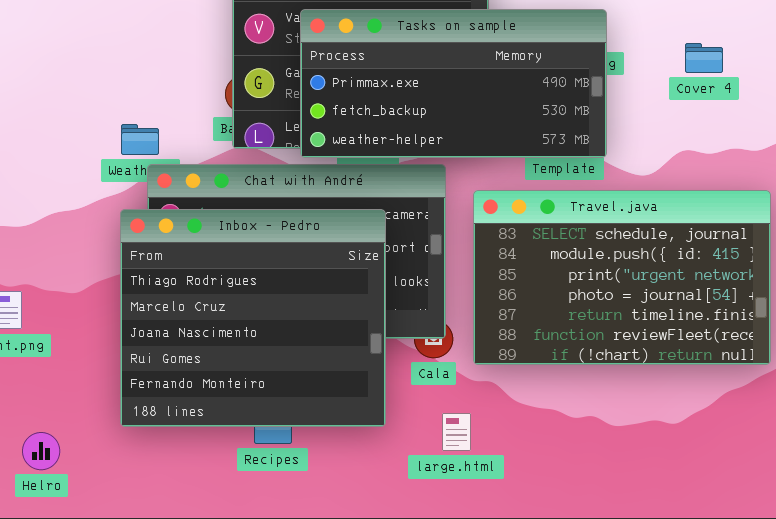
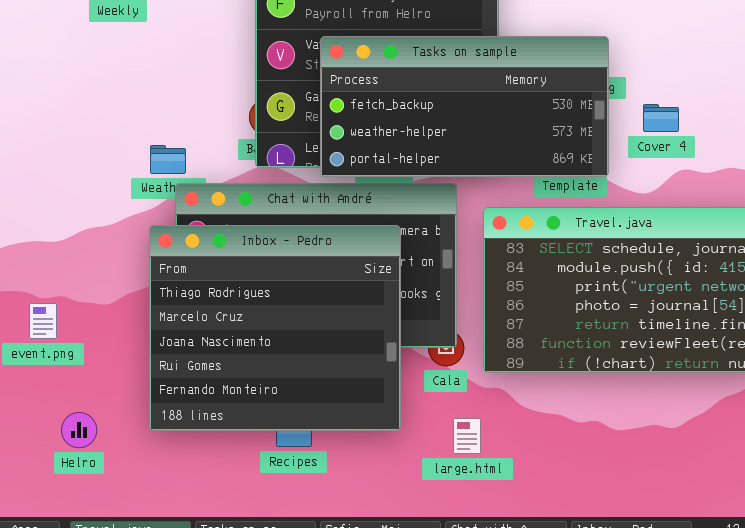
Tasks on sample: [300,9,607,158] -> [320,36,609,177], scrolled down 1 row
Cover 4: [685,43,723,73] -> [643,104,679,132], moved
Helro: [22,432,60,470] -> [61,412,97,448], moved

